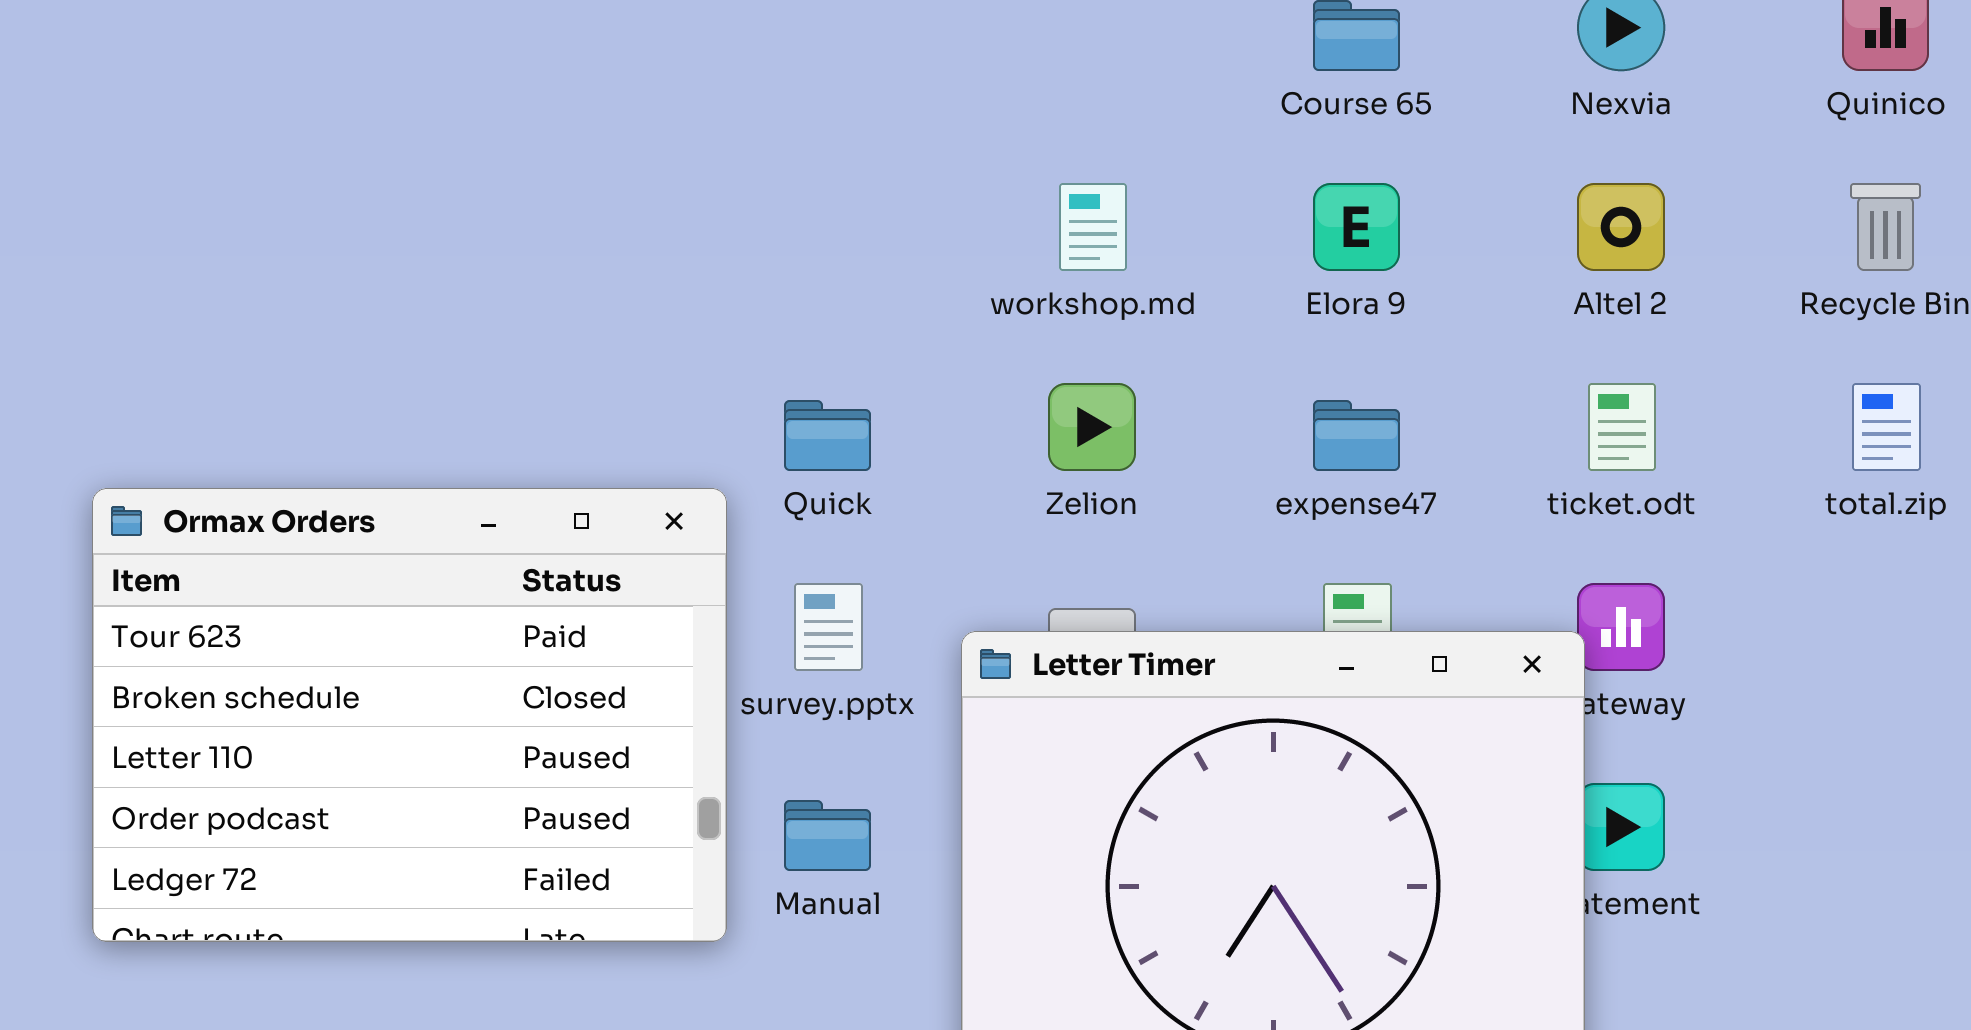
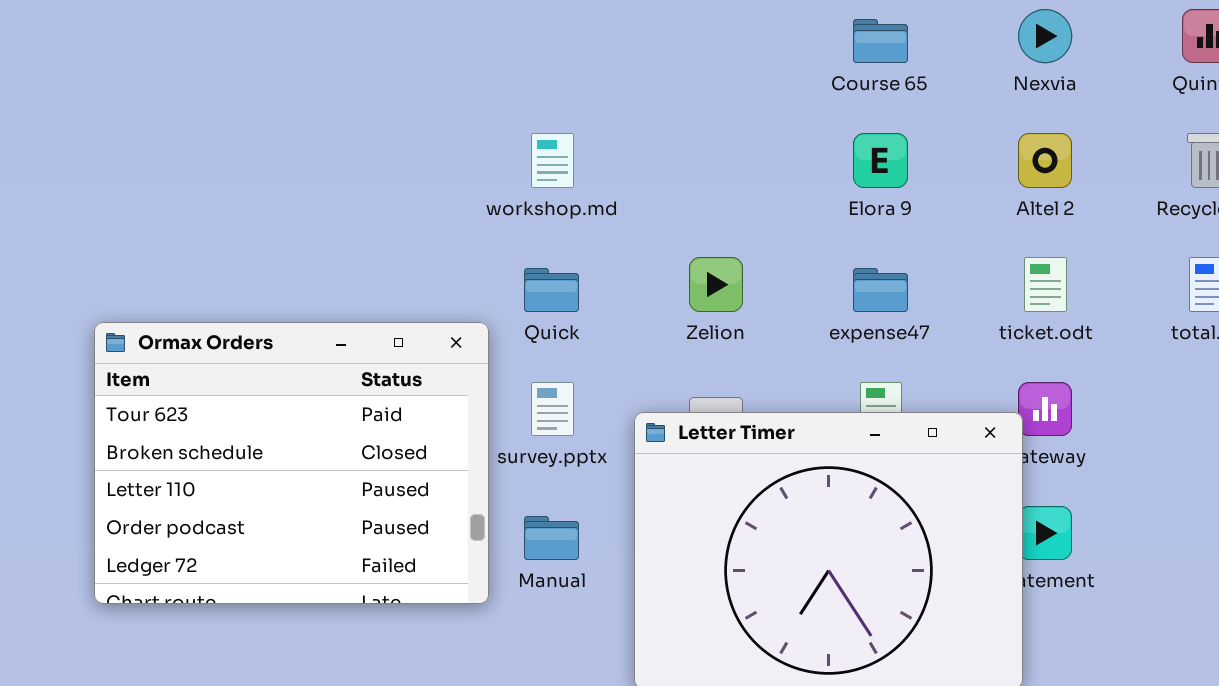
workshop.md: [1059,183,1127,271] -> [531,133,574,188], moved

